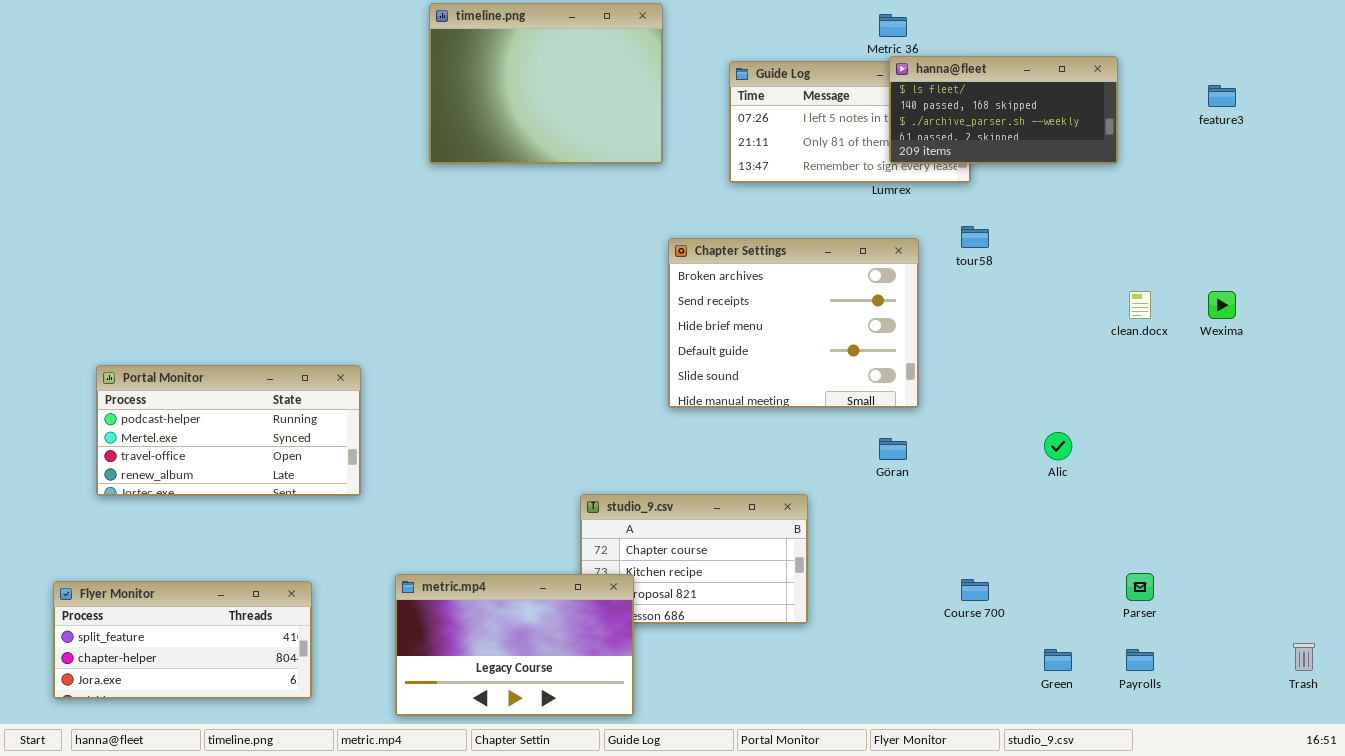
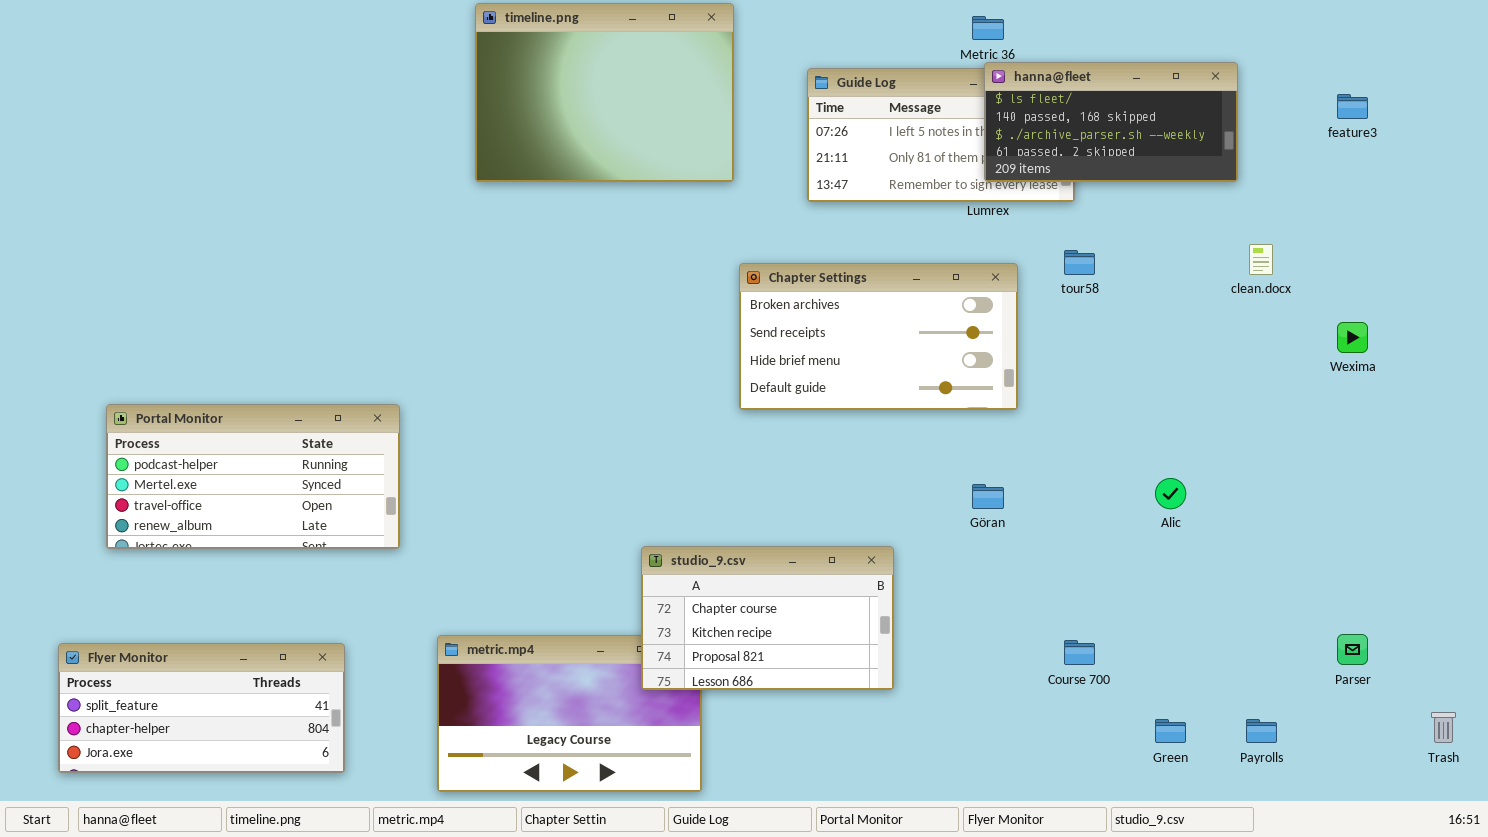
Chapter Settings: [668,238,919,408] -> [739,263,1018,410], resized
clean.docx: [1129,291,1151,319] -> [1249,244,1273,275], moved
studio_9.csv: [580,494,808,624] -> [641,546,894,690], raised
Parser: [1126,573,1154,601] -> [1337,634,1368,665], moved

